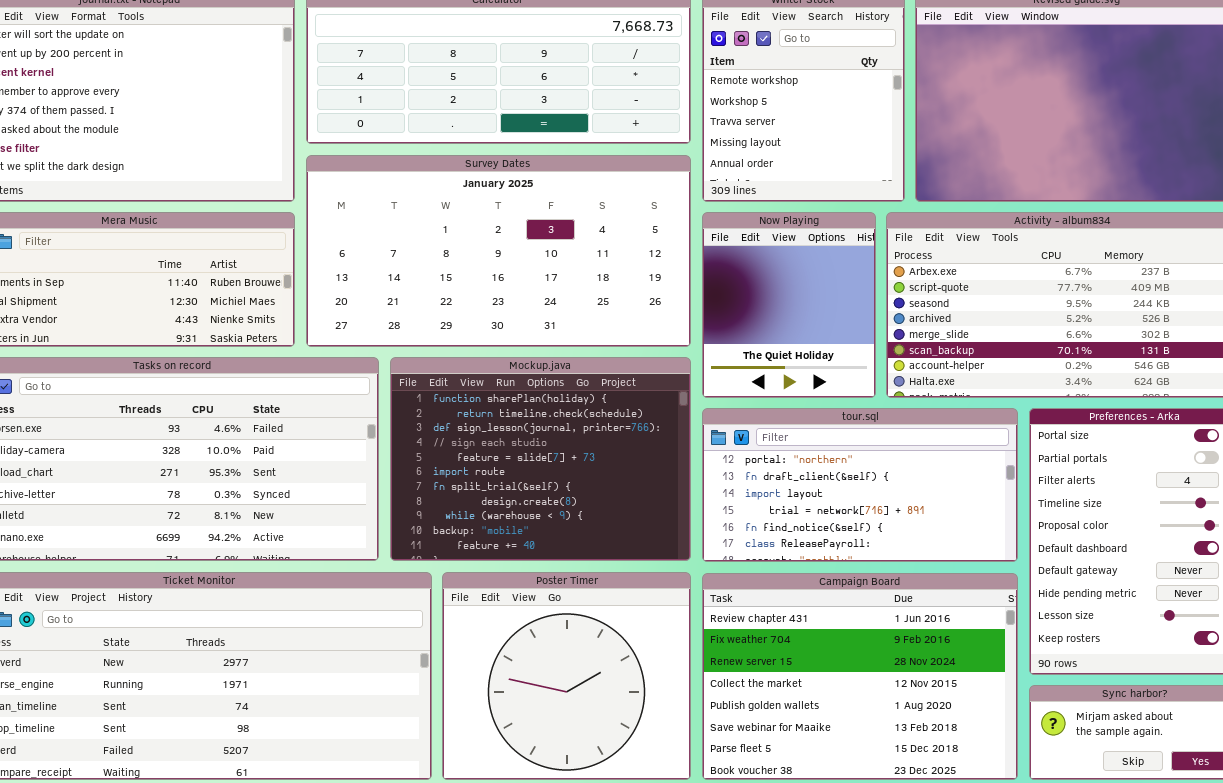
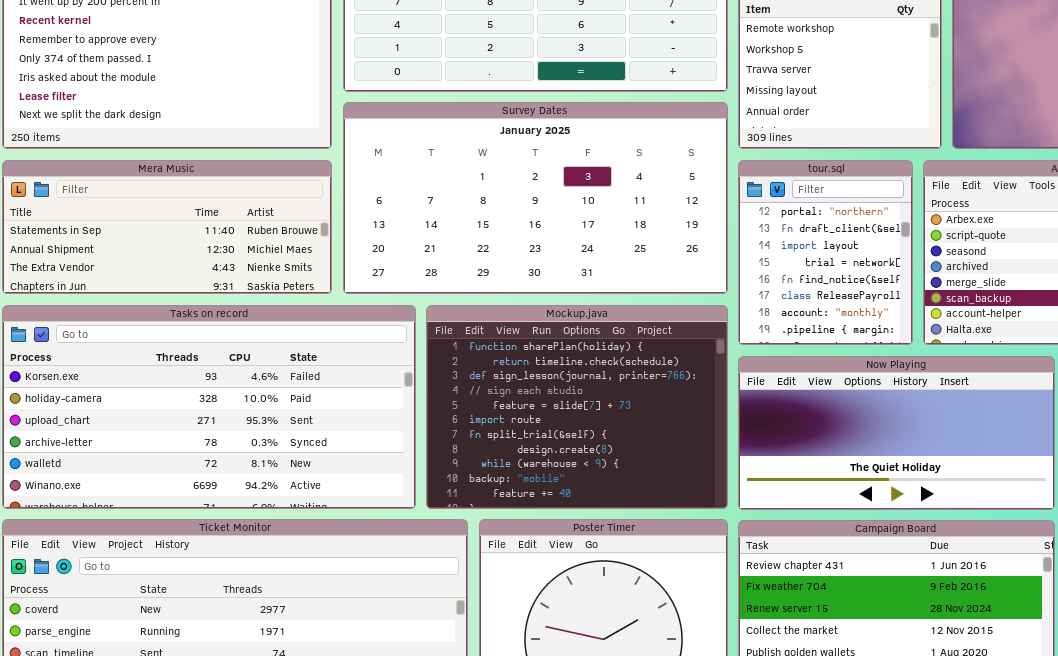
Now Playing: [702,212,876,398] -> [738,356,1055,510], moved, resized
tour.sql: [702,408,1018,562] -> [738,160,913,345], moved, resized

